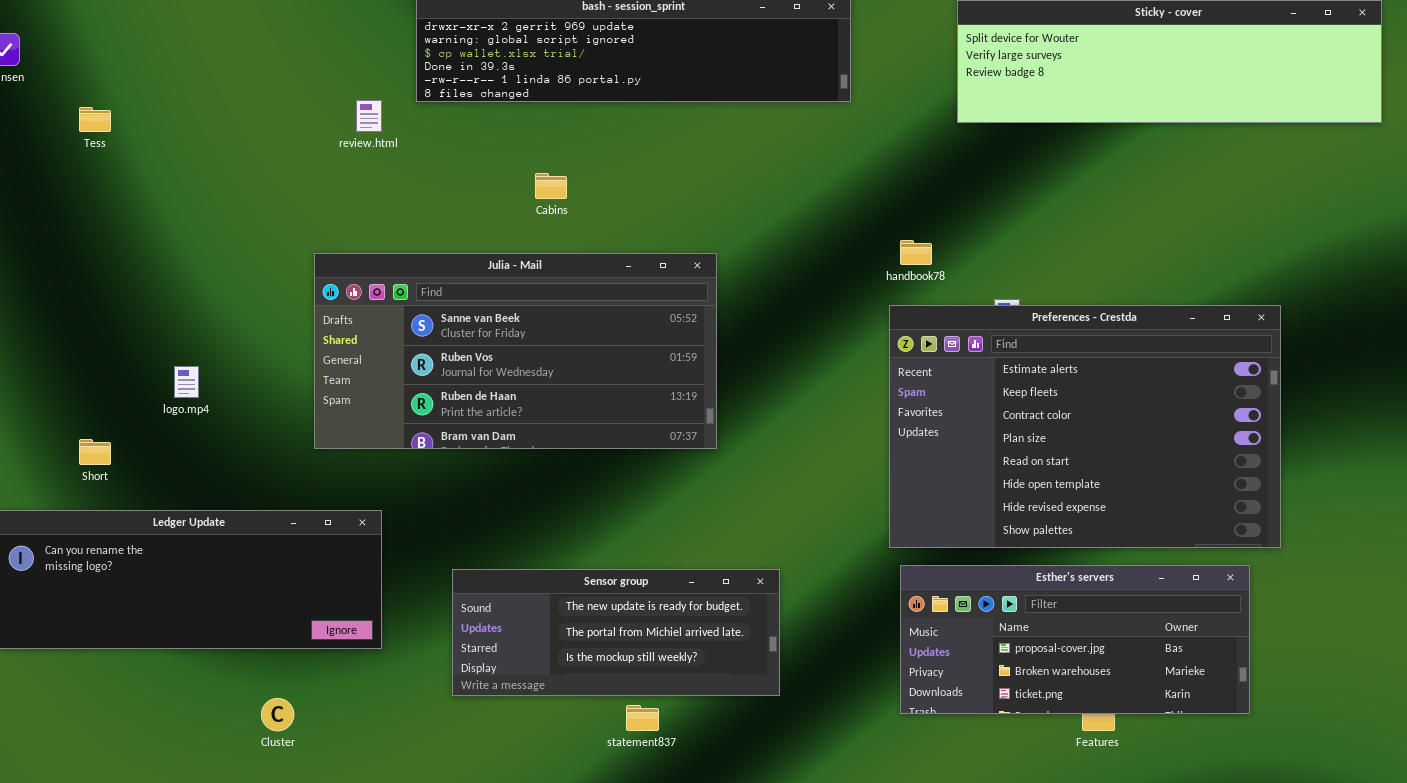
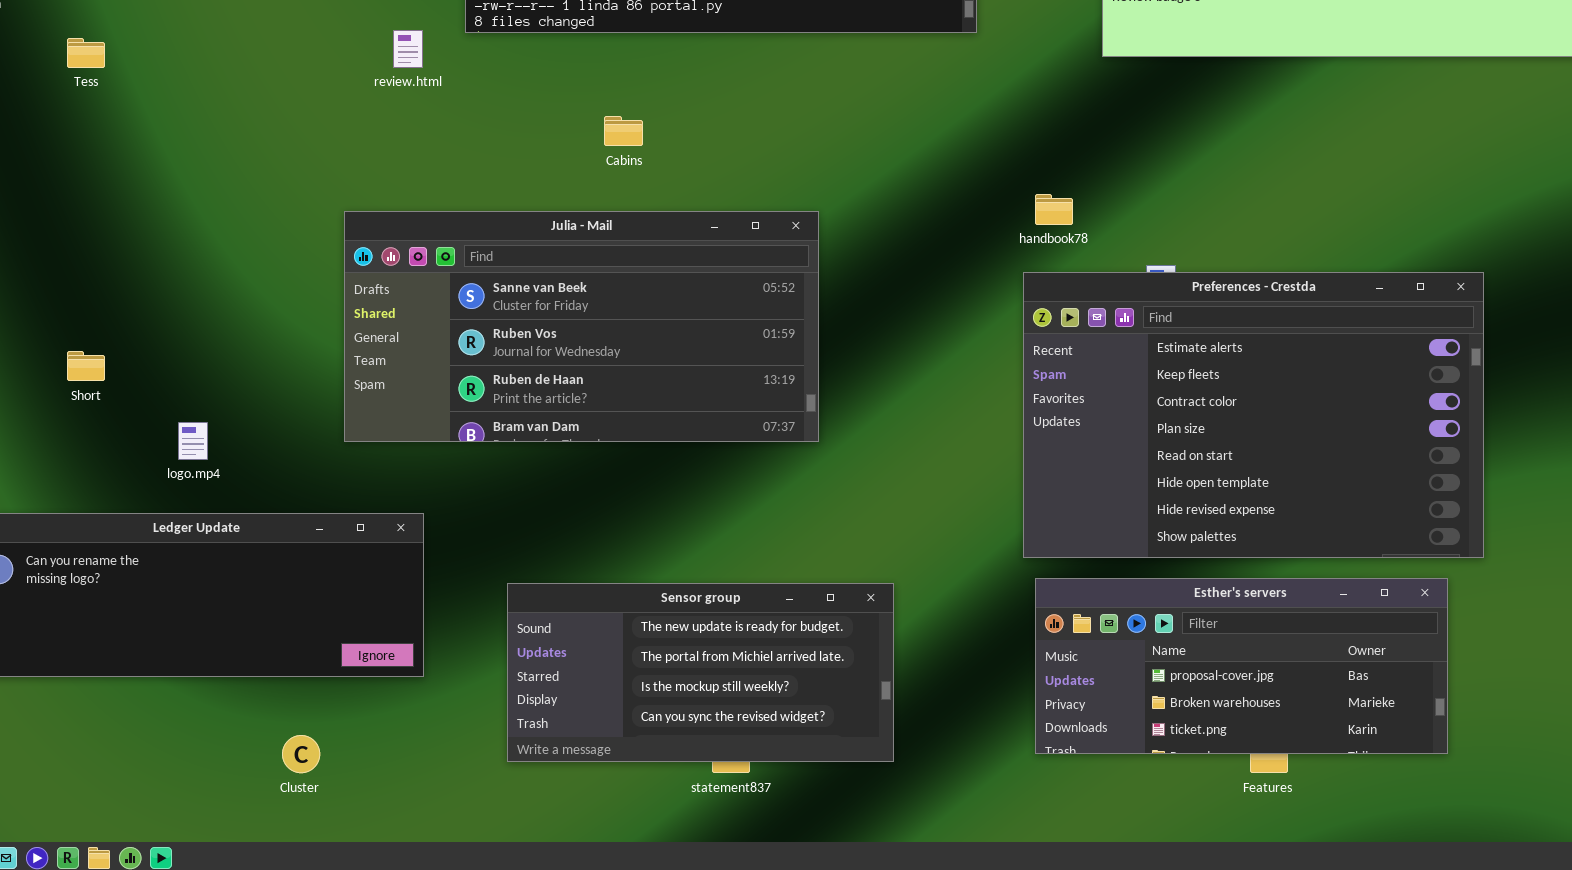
logo.mp4: [174,366,199,398] -> [178,422,208,460], moved
Short: [79,439,111,465] -> [67,351,105,381], moved
Sensor group: [452,569,780,696] -> [507,583,894,762], resized

